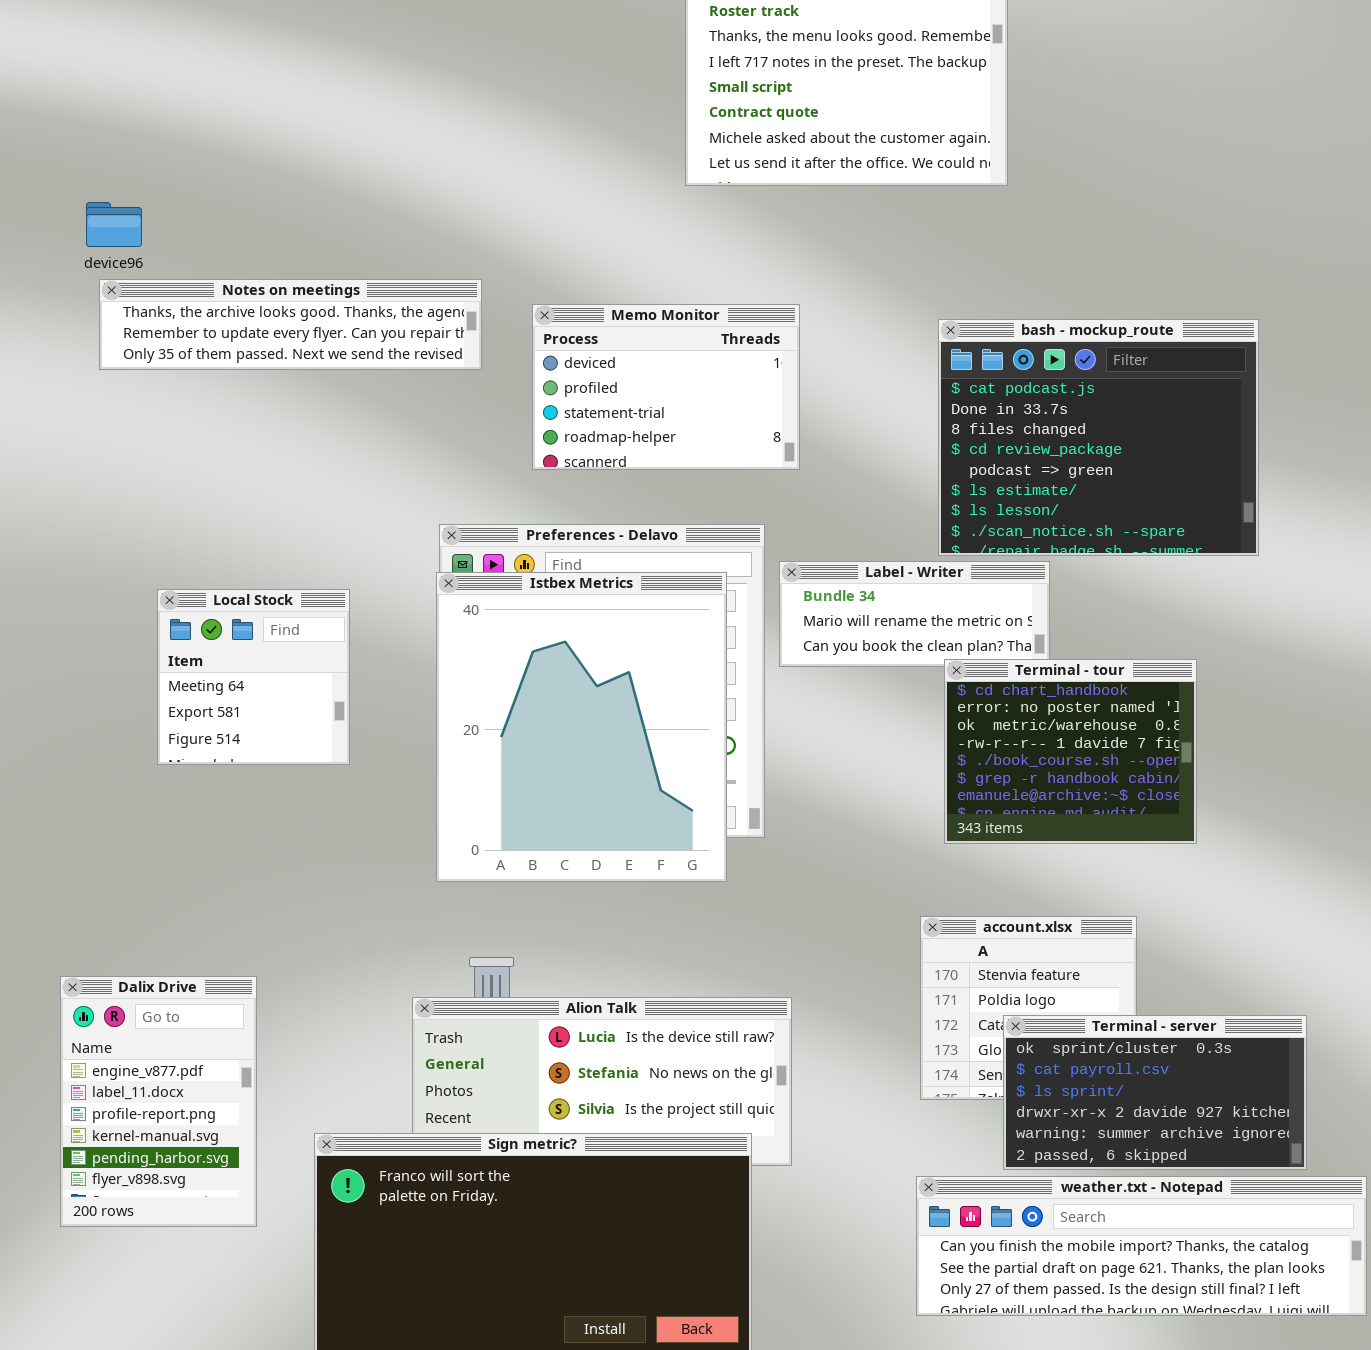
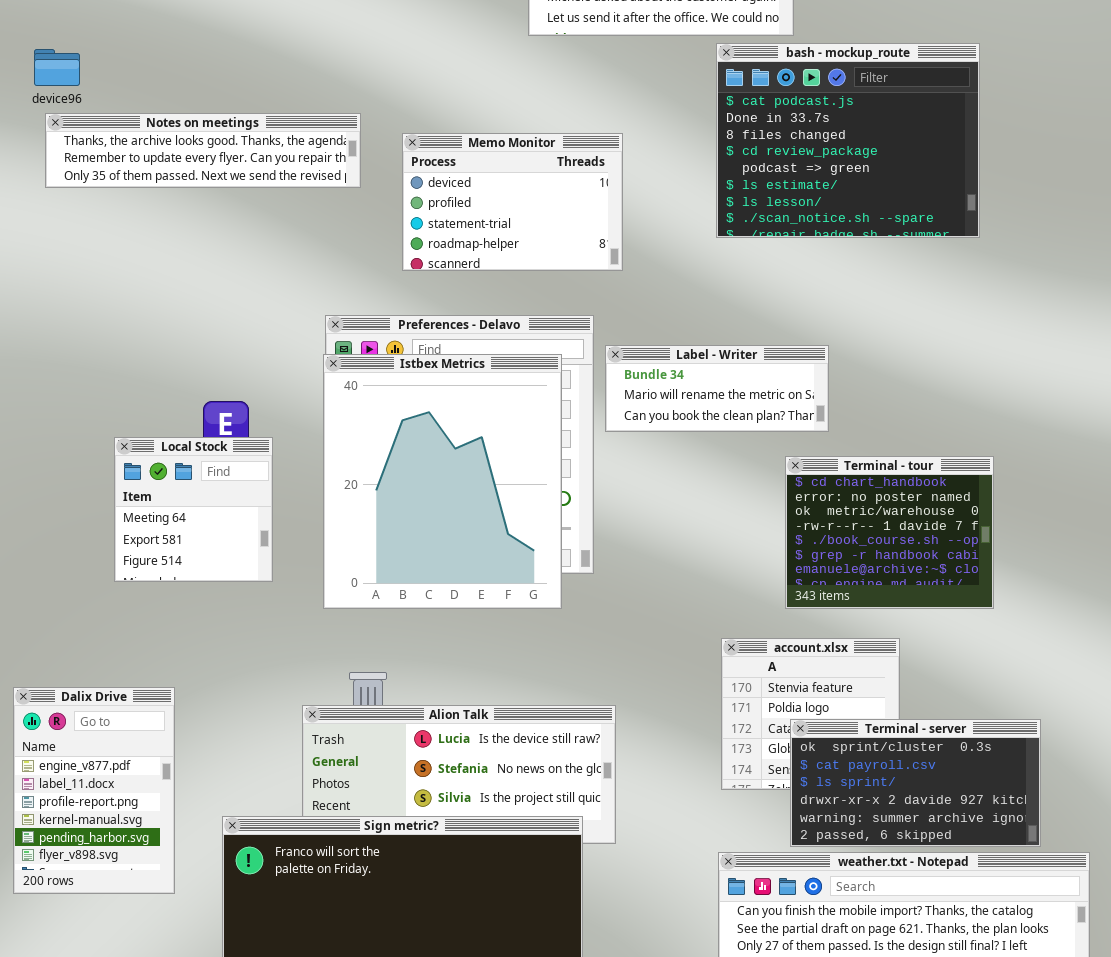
bash - mockup_route: [938,319,1259,556] -> [716,43,980,238], moved
Local Stock: [157,589,350,765] -> [114,437,273,582], moved
Terminal - tour: [944,659,1197,844] -> [785,456,994,609], moved

